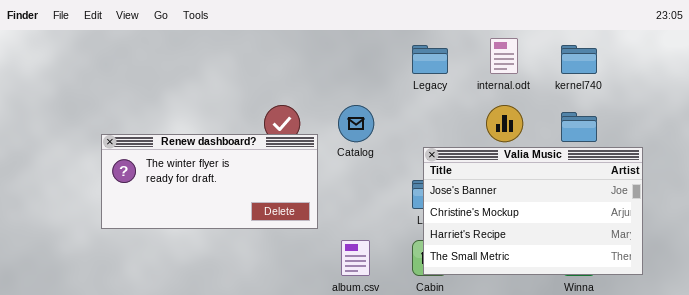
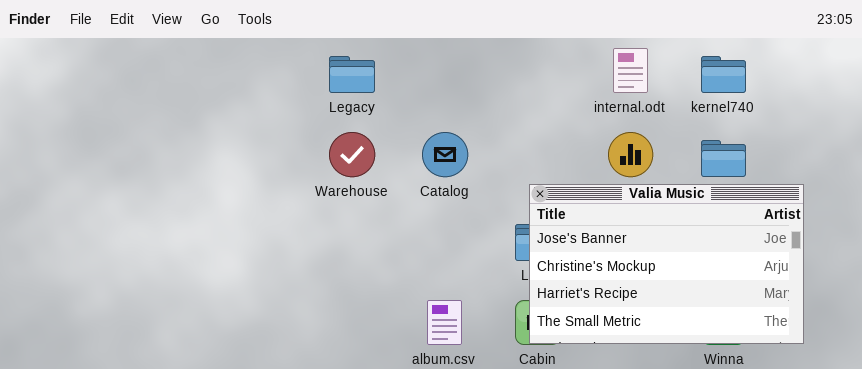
Legacy: [412,45,448,74] -> [329,56,375,93], moved
Renew dashboard?: [101,134,318,229] -> none, closed

